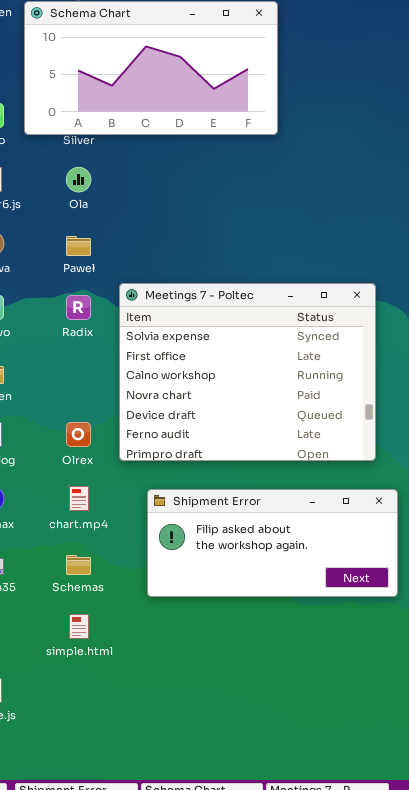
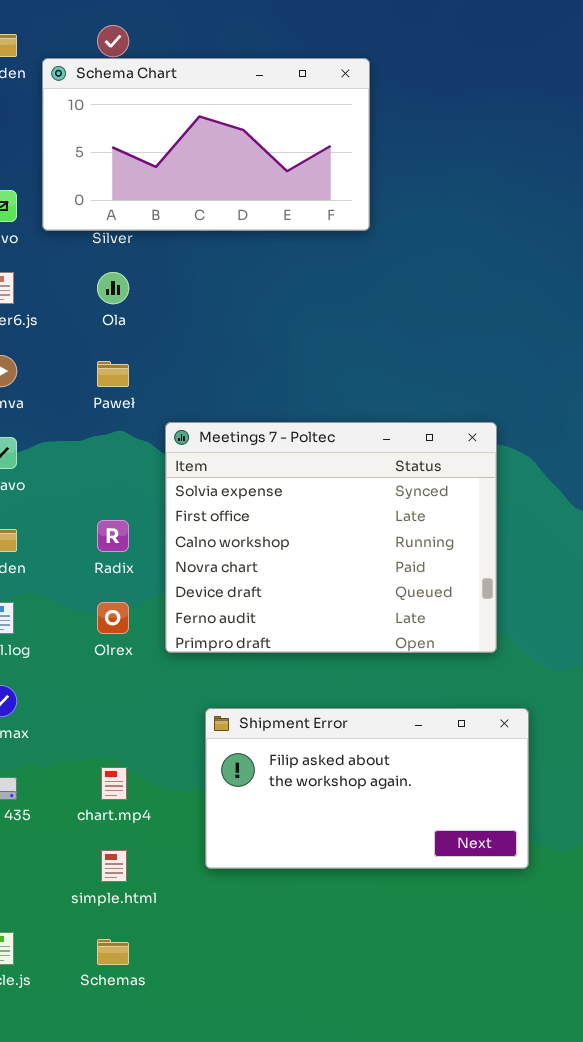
Radix: [66,295,91,320] -> [97,520,129,552], moved
chart.mp4: [69,486,89,511] -> [101,767,127,800], moved
Shipment Error: [147,489,398,597] -> [205,708,529,869], moved, resized
Schemas: [66,555,91,575] -> [97,939,129,965], moved

